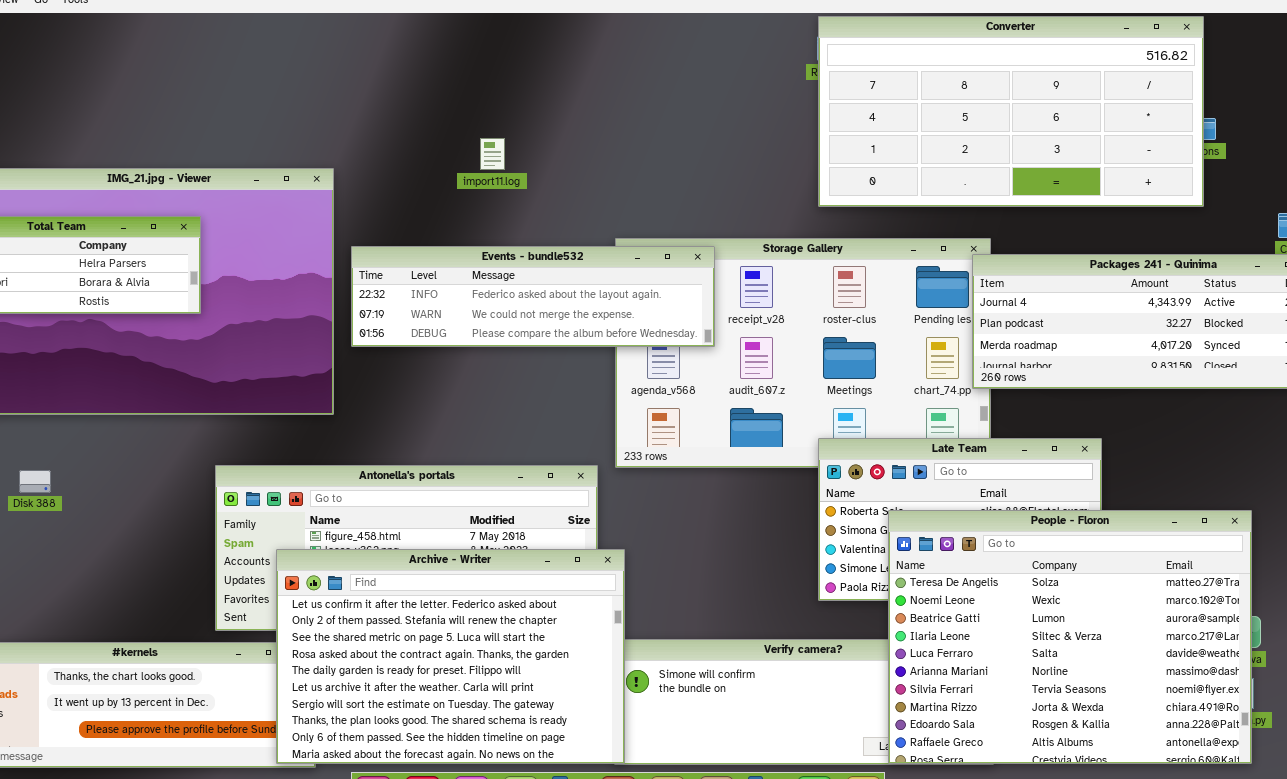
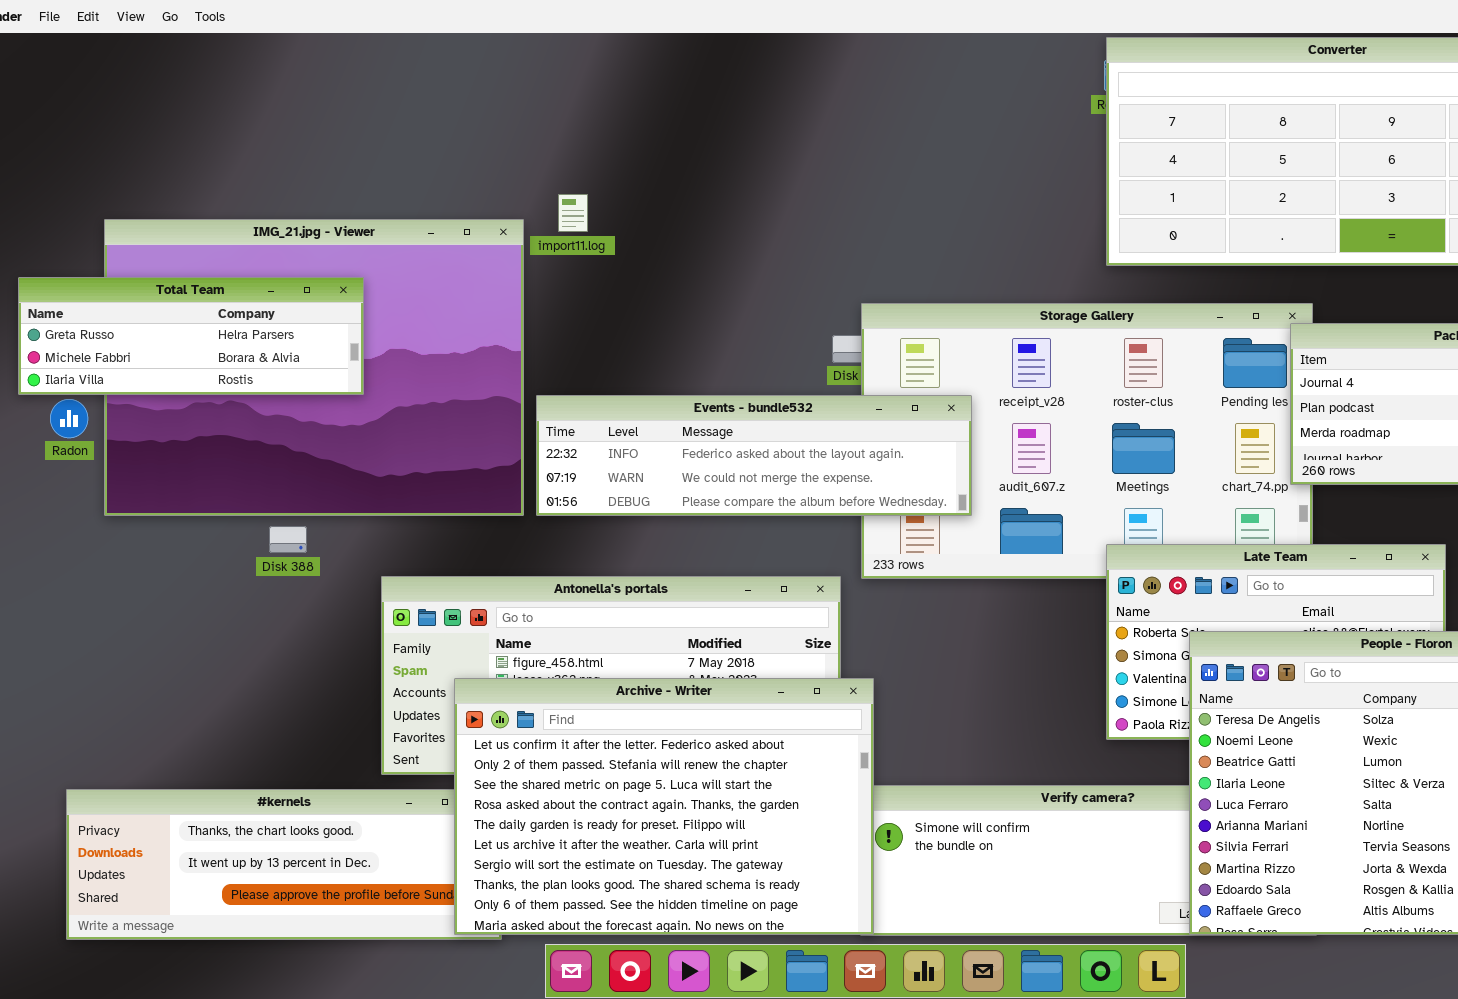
import11.log: [480,138,505,170] -> [558,194,588,232], moved
Events - bundle532: [351,246,715,347] -> [536,395,972,516], moved
Disk 388: [19,470,51,493] -> [269,526,307,553], moved

